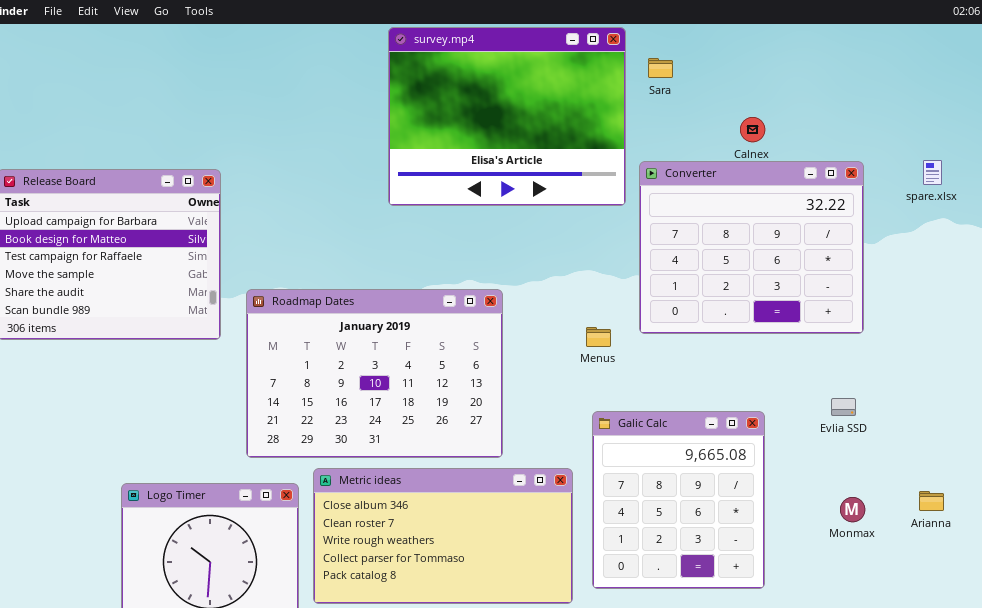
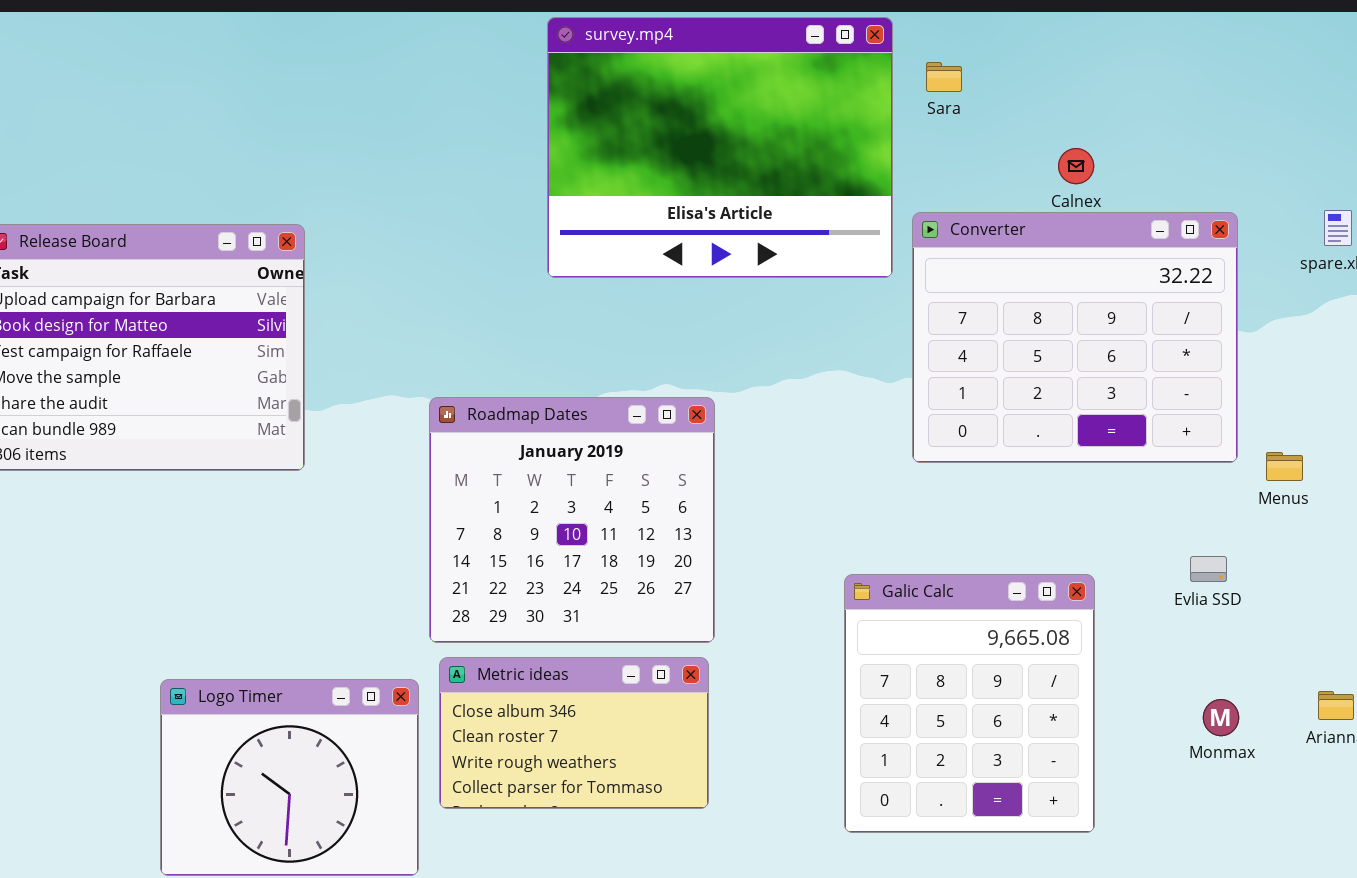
Roadmap Dates: [246,289,503,458] -> [429,397,715,643], resized
Menus: [586,327,611,347] -> [1266,452,1303,481], moved
Metric ideas: [313,468,573,604] -> [439,657,709,809], resized

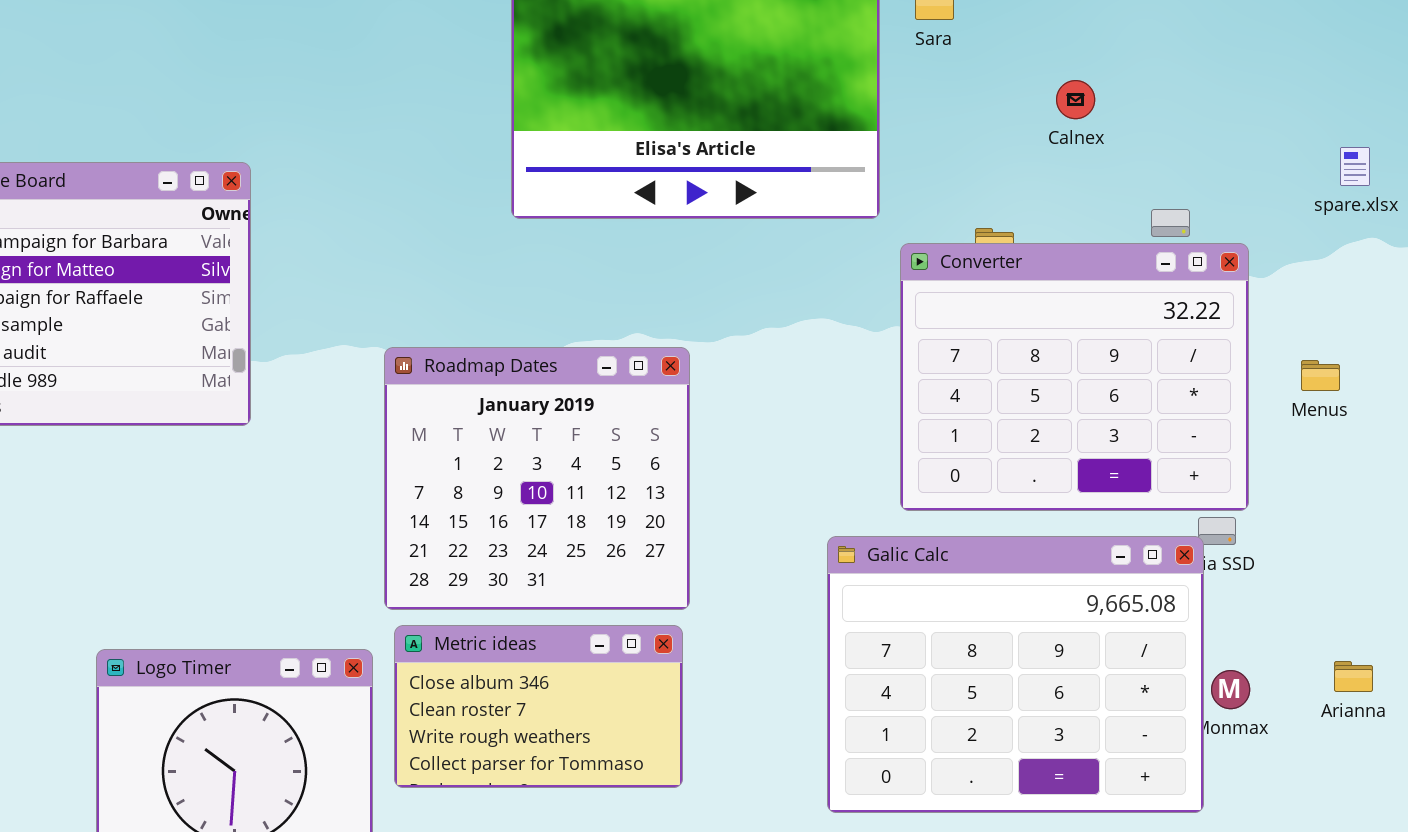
Converter: [912,212,1238,463] -> [900,243,1249,511], moved
Menus: [1266,452,1303,481] -> [1301,360,1340,391], moved
Galic Calc: [844,574,1095,833] -> [827,536,1204,813], resized

